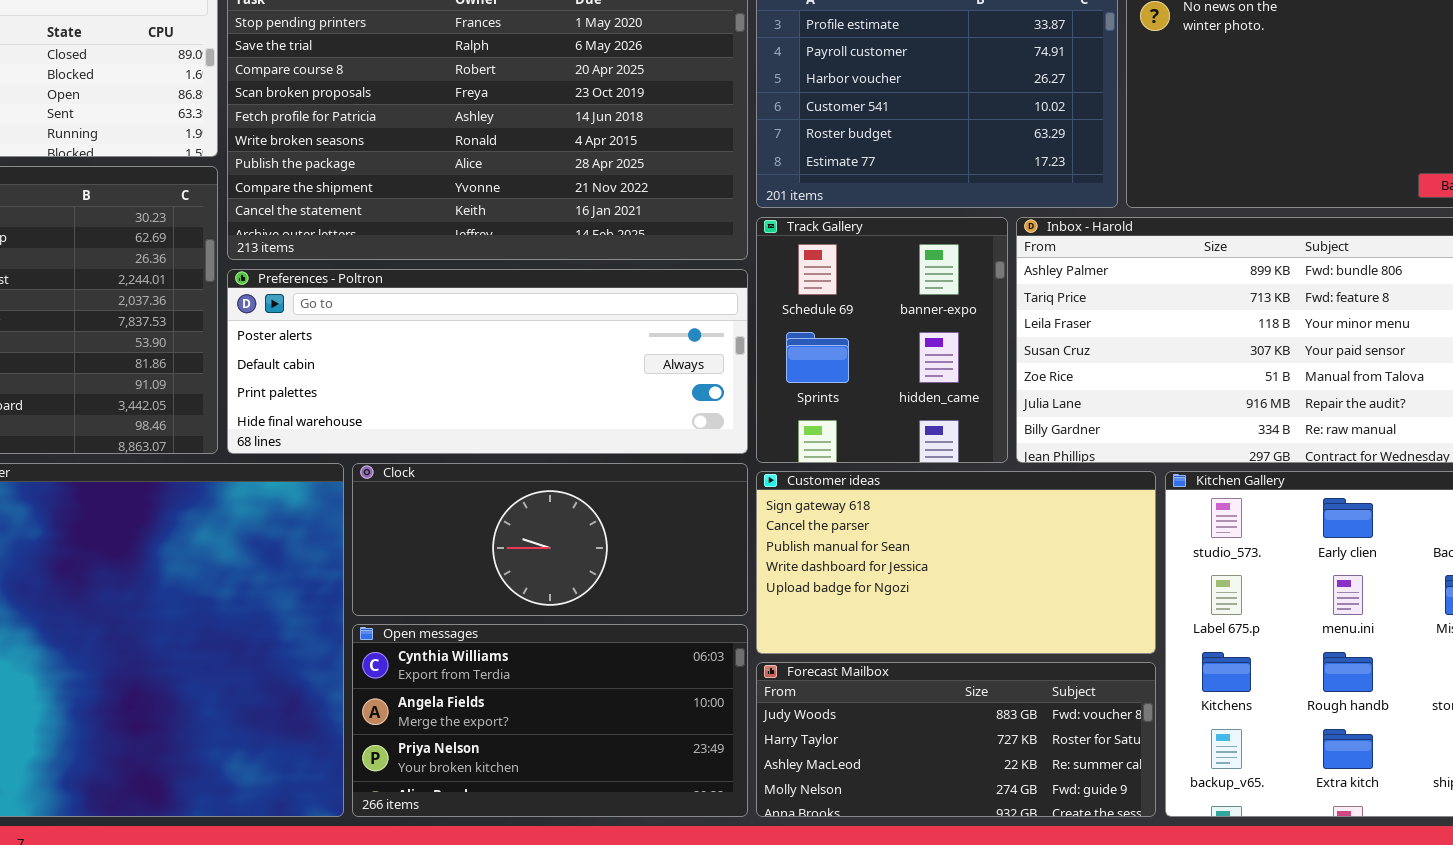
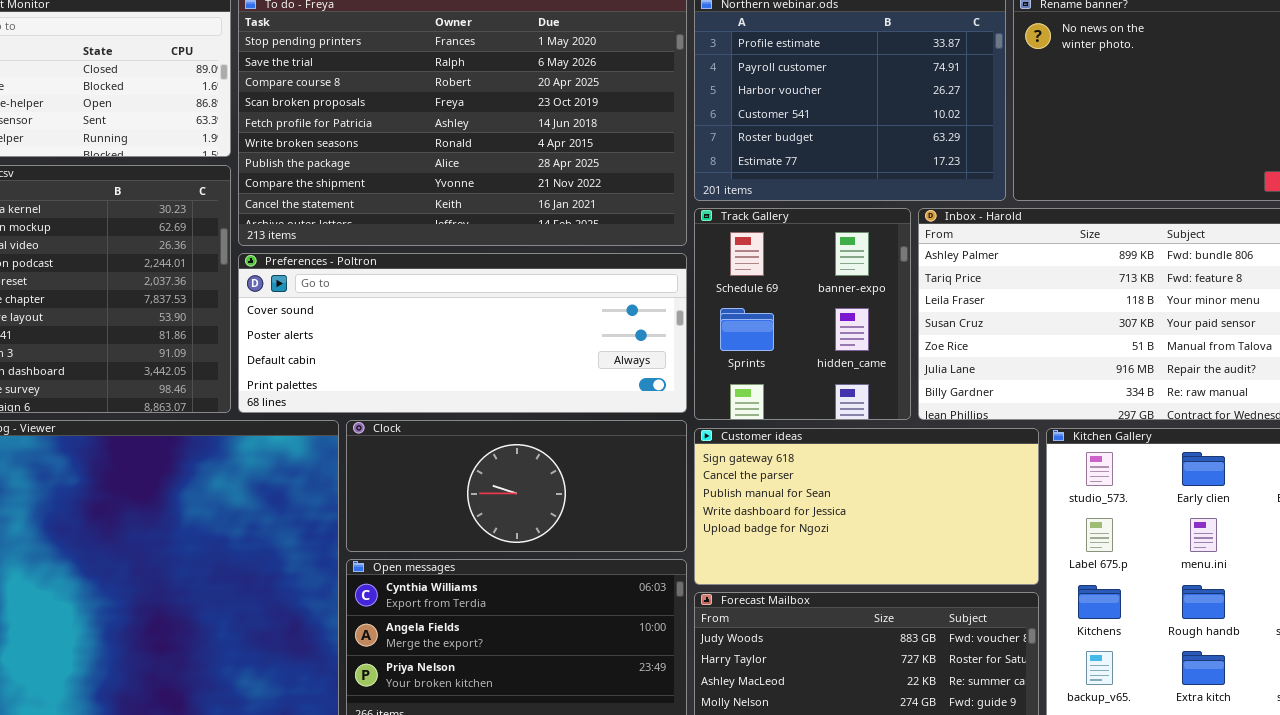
Preferences - Poltron: [227,269,748,454] -> [238,253,687,413], scrolled up 1 row

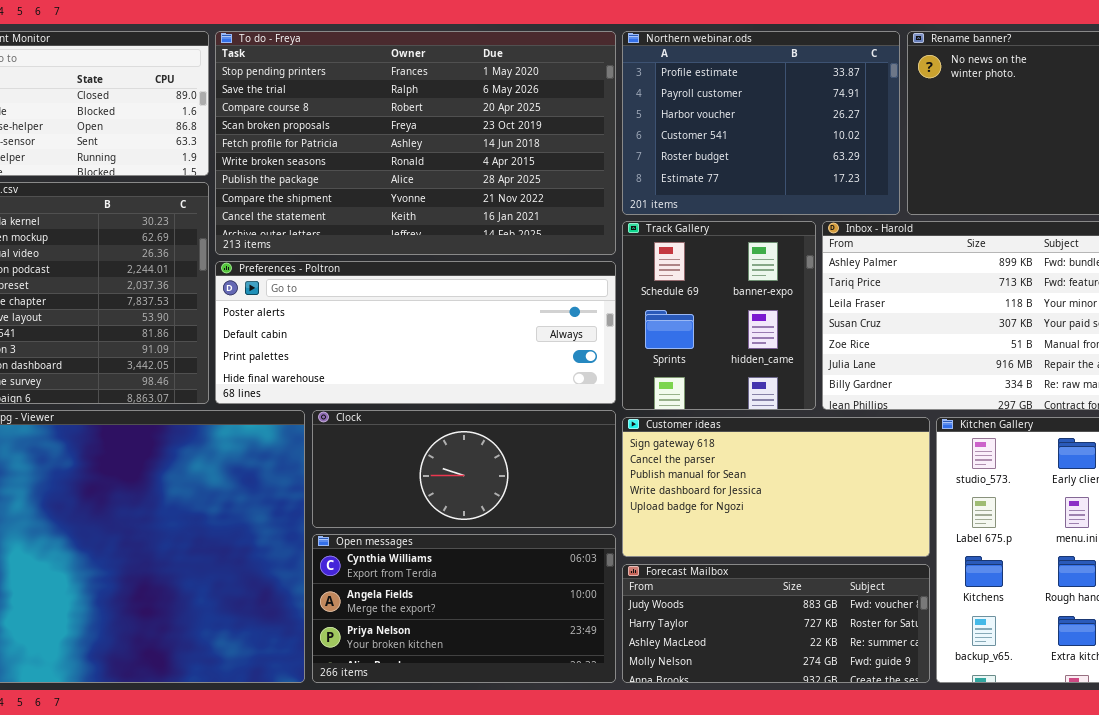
Preferences - Poltron: [238,253,687,413] -> [215,261,616,404], scrolled down 1 row

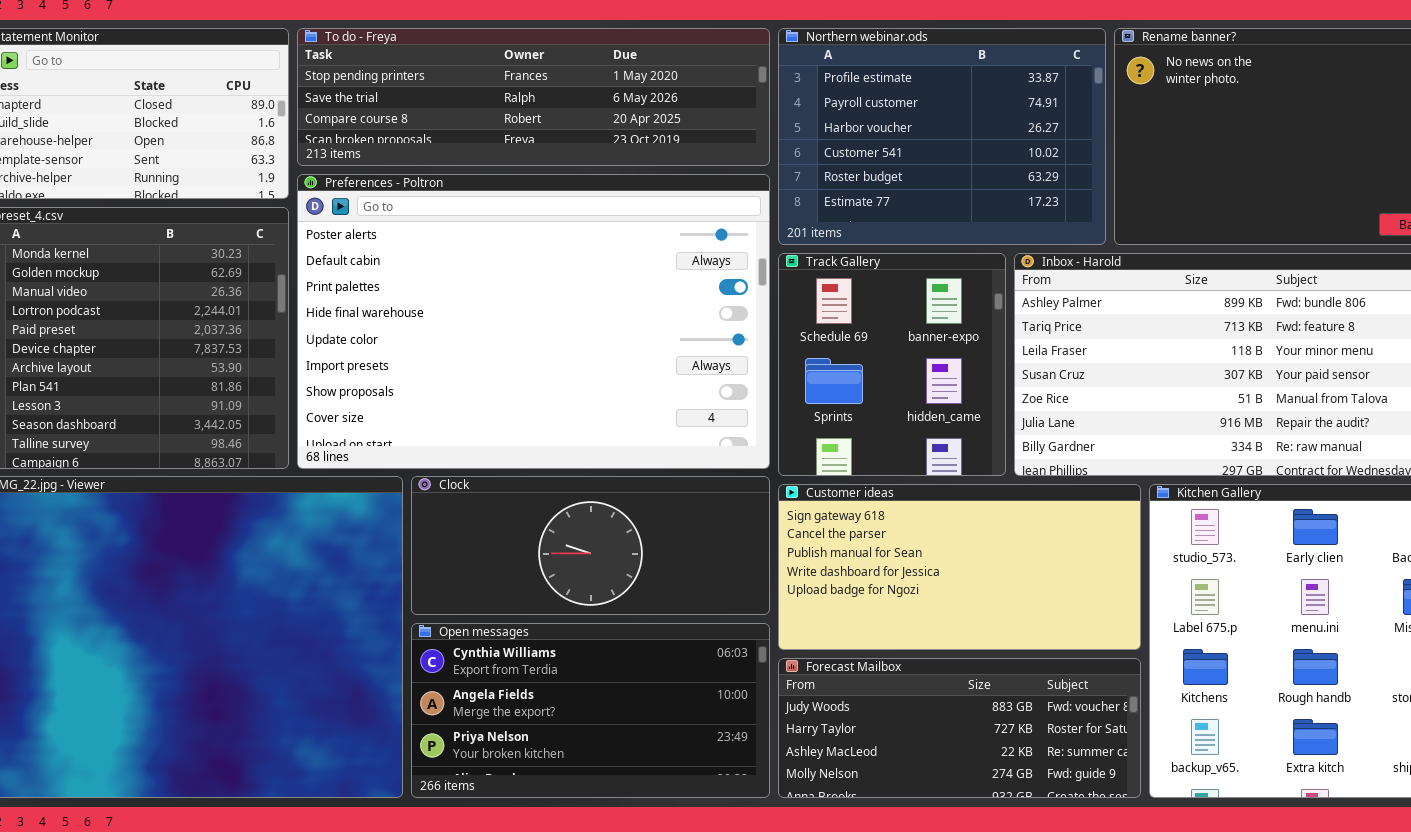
To do - Freya: [215,31,616,255] -> [297,28,770,166], resized
Preferences - Poltron: [215,261,616,404] -> [297,174,770,469], resized

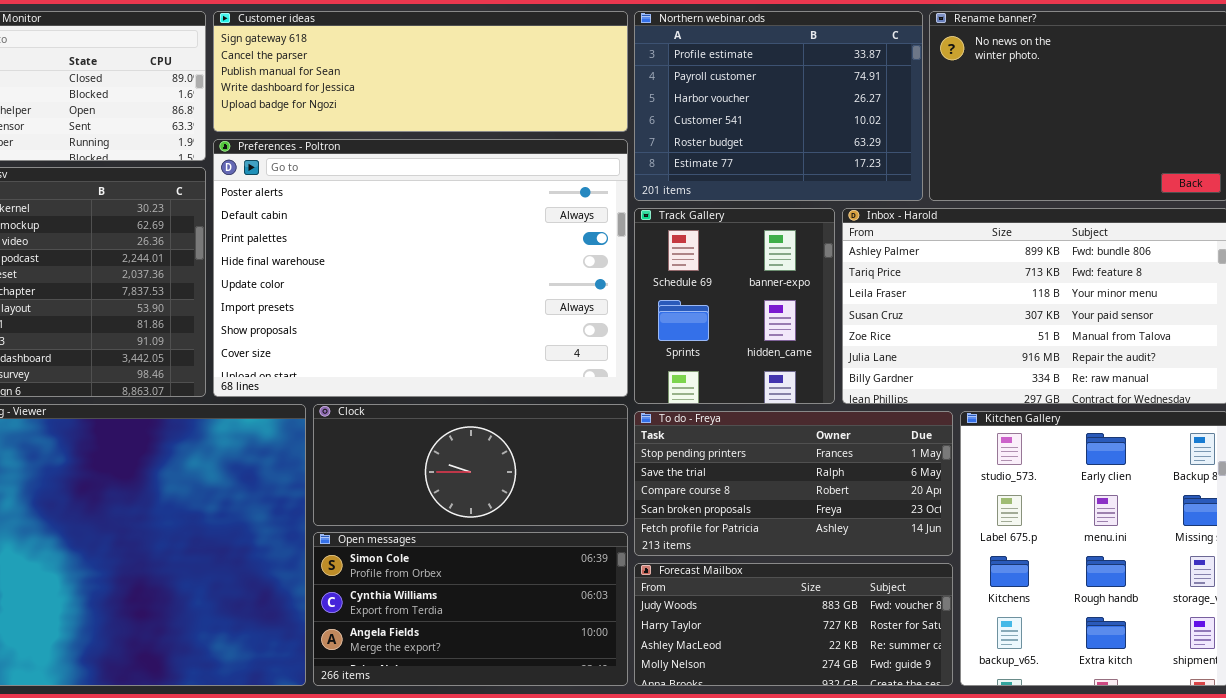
To do - Freya: [297,28,770,166] -> [634,411,953,556], moved, resized
Customer ideas: [778,484,1141,650] -> [213,11,628,132], moved, resized
Open messages: [411,623,770,798] -> [313,532,628,686], scrolled up 1 row

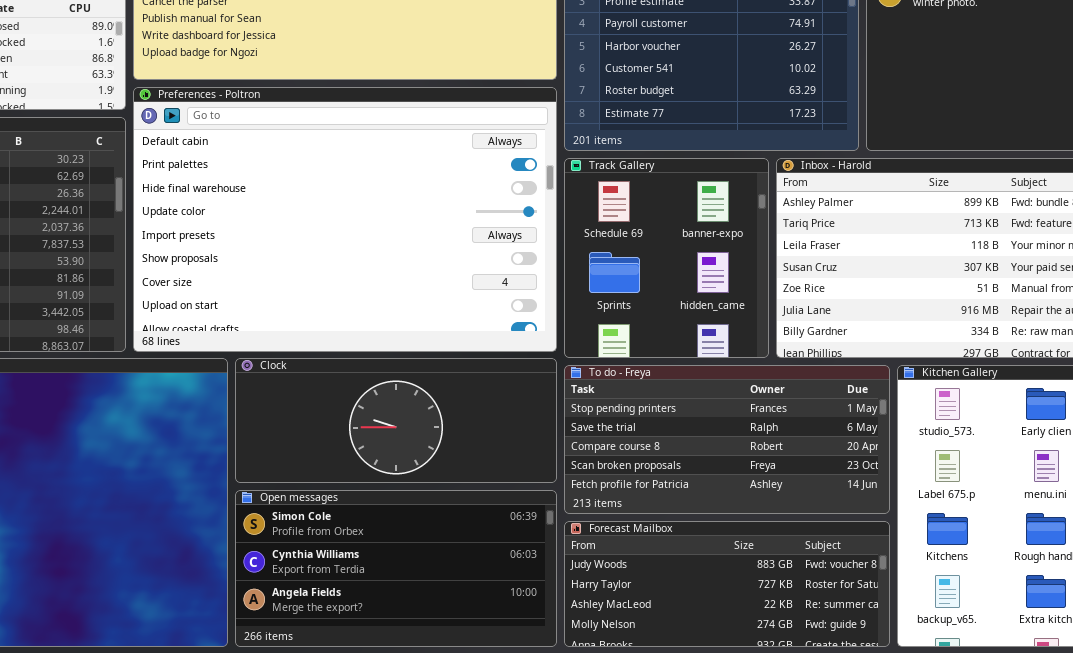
Preferences - Poltron: [213,139,628,397] -> [133,87,557,352], scrolled down 1 row

